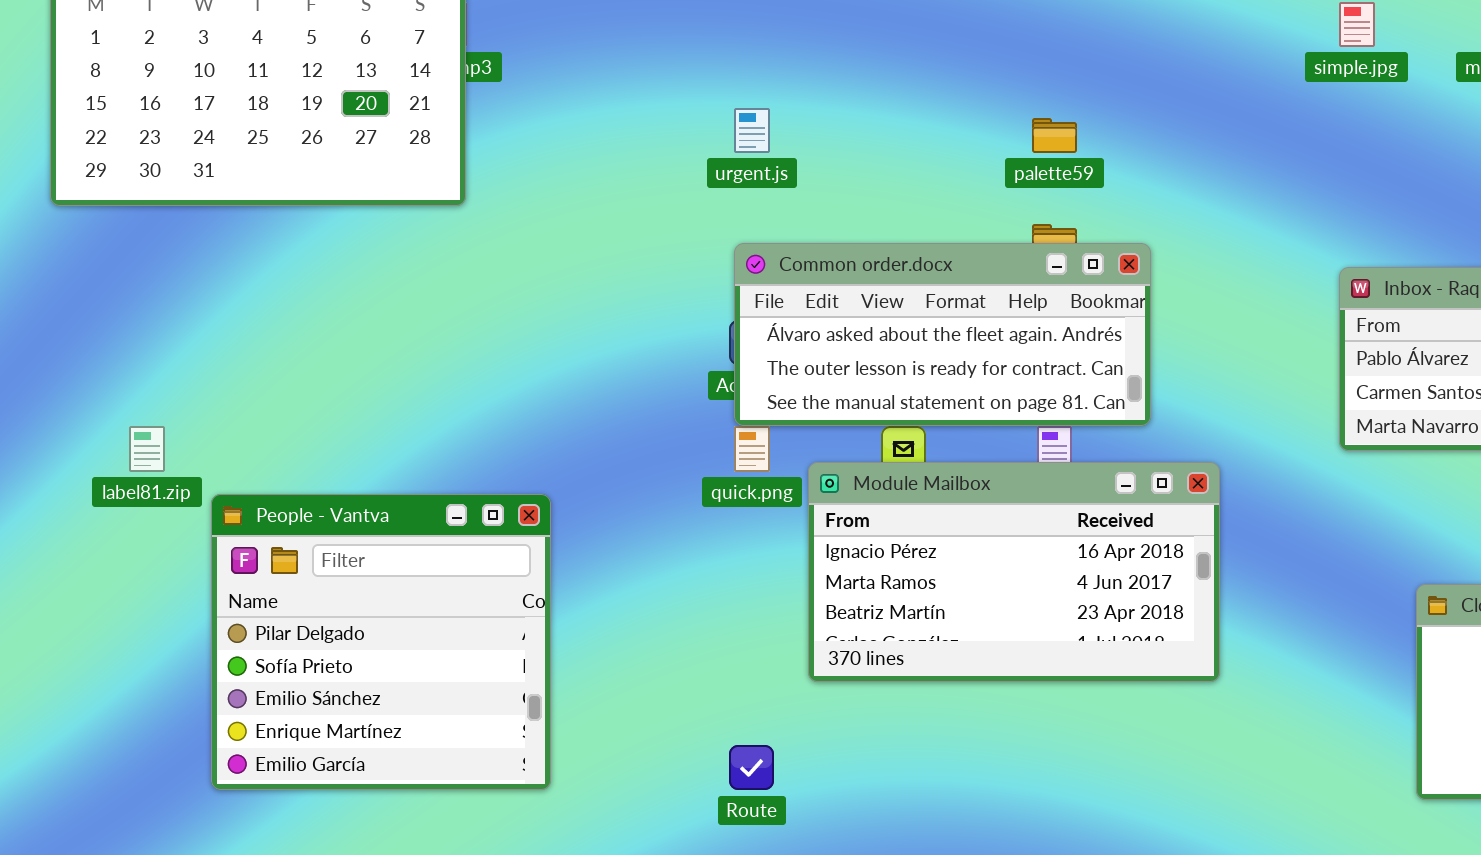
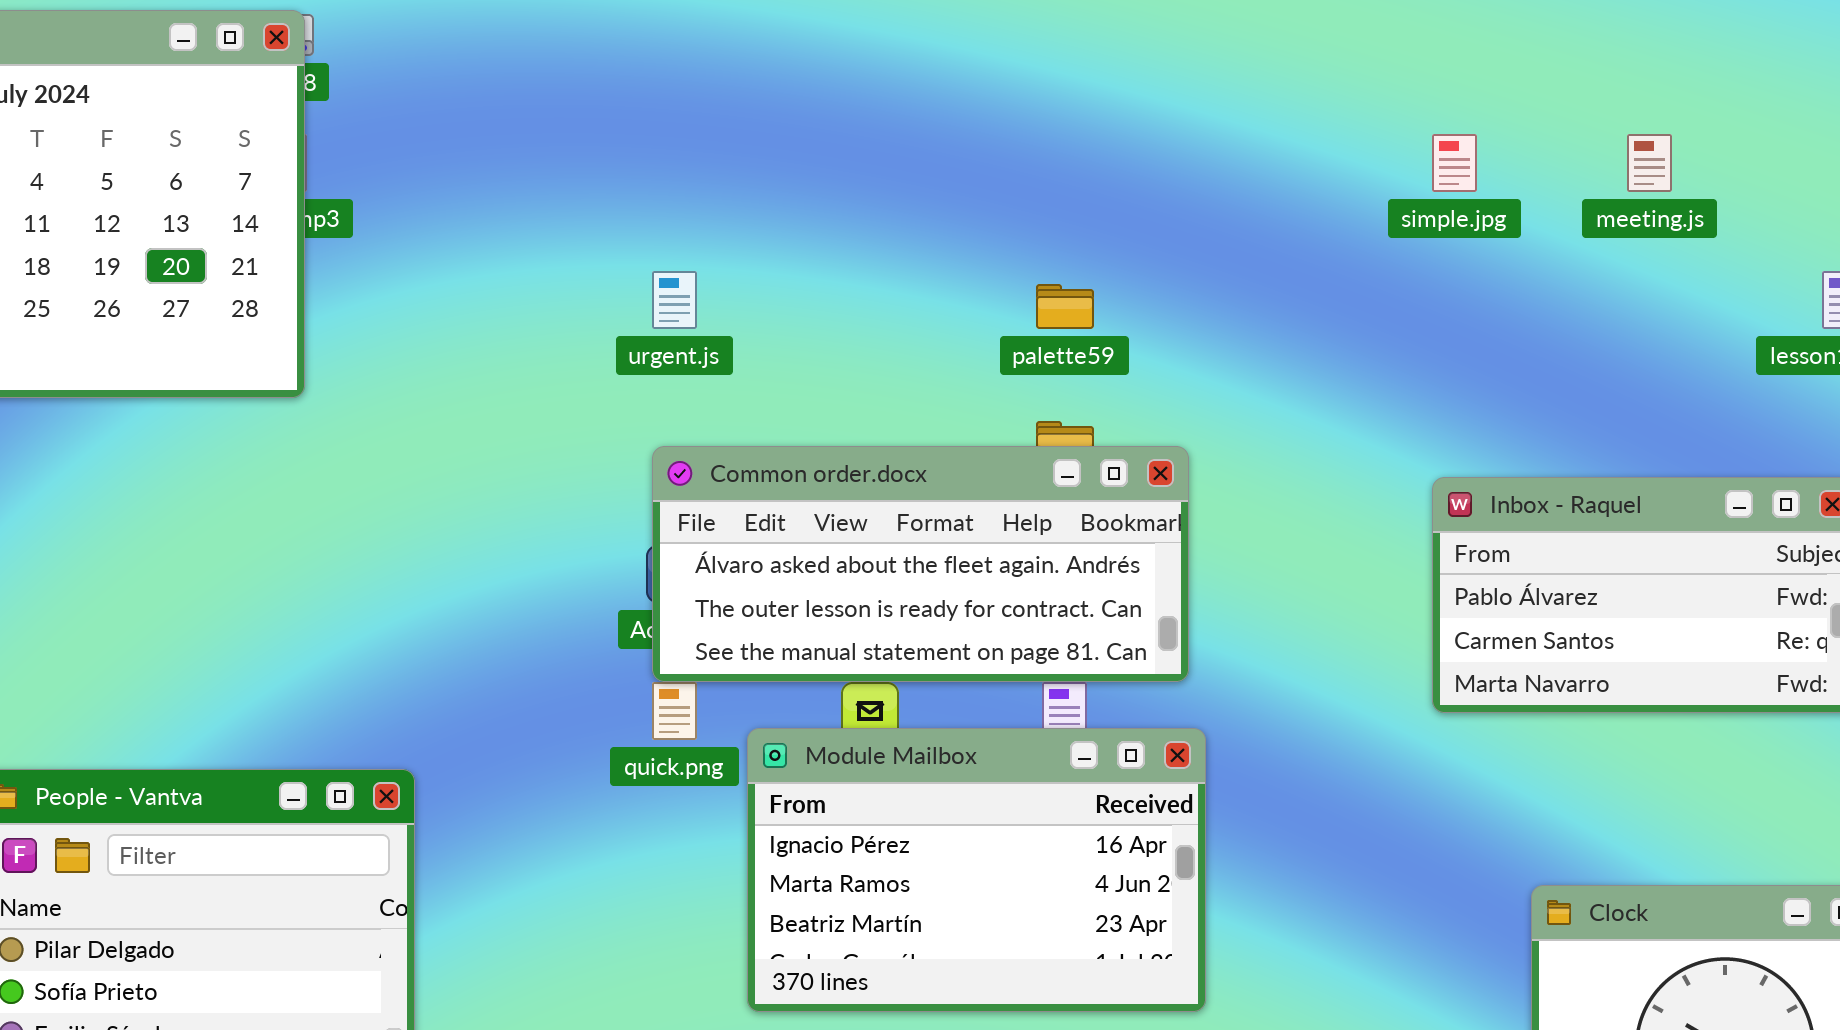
Module Mailbox: [808,462,1220,682] -> [747,728,1206,1012], resized

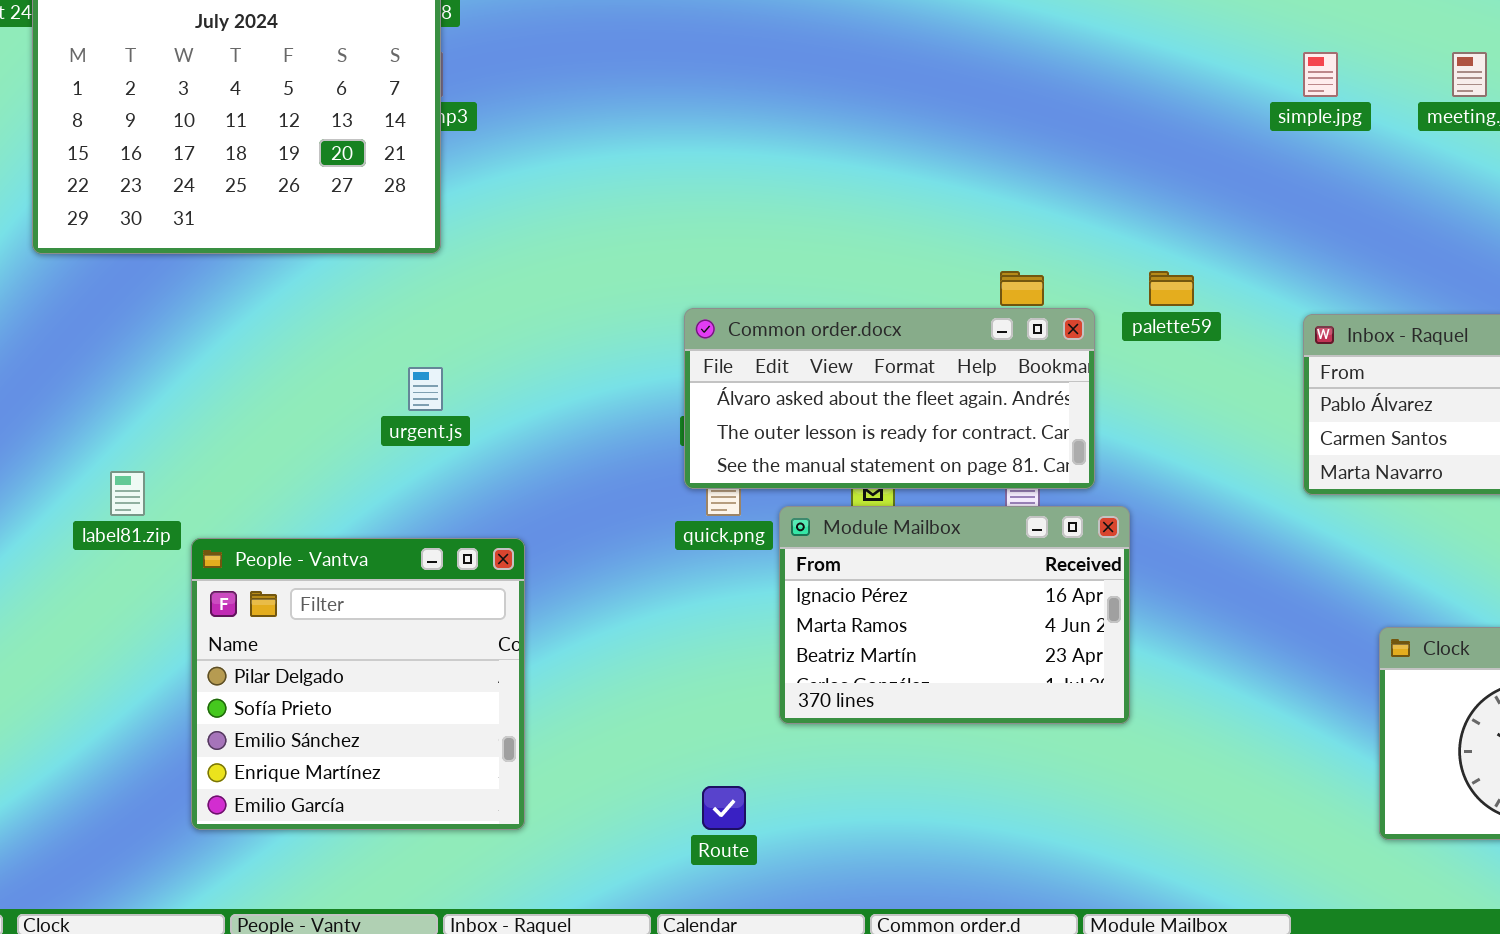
urgent.js: [652,271,697,329] -> [408,367,443,411], moved
palette59: [1036,284,1094,329] -> [1149,271,1194,306], moved
Common order.docx: [652,446,1189,682] -> [684,308,1095,489], moved

